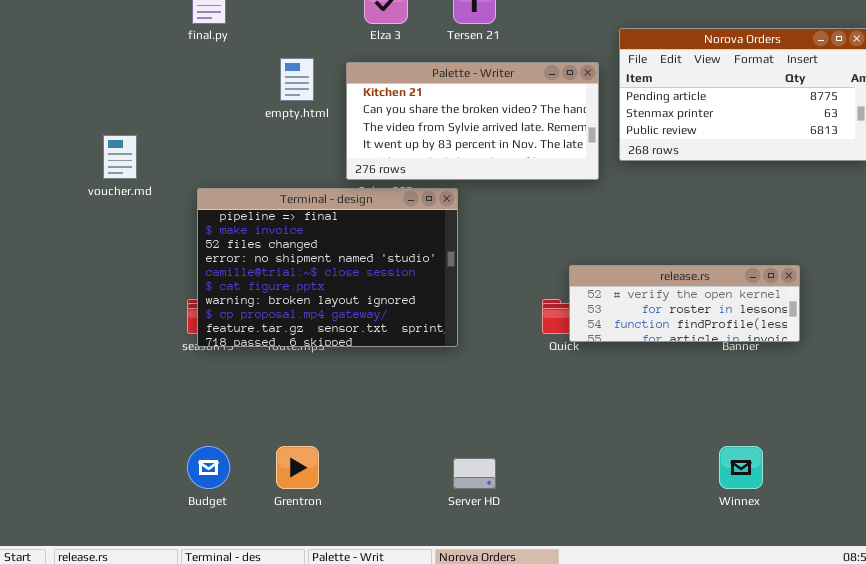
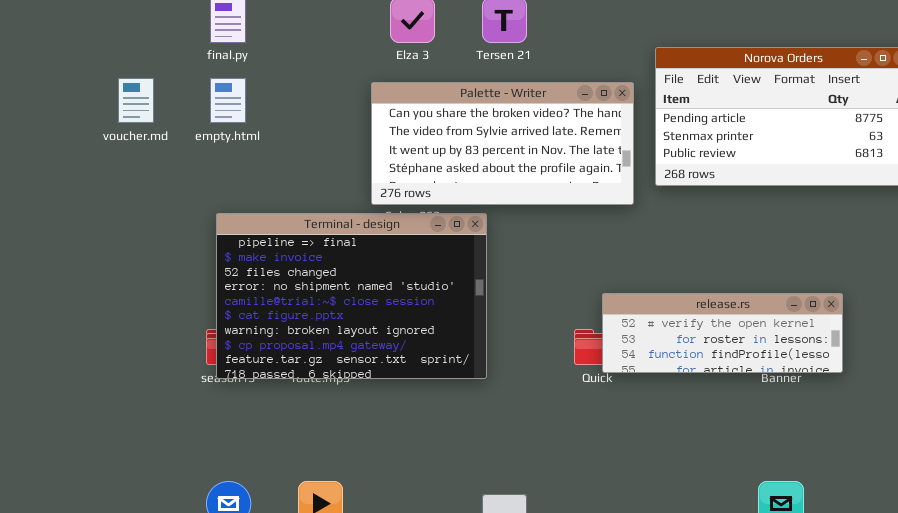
empty.html: [280,58,314,101] -> [210,78,246,123], moved
Palette - Writer: [346,62,599,180] -> [371,82,634,205], scrolled down 1 row
voucher.md: [103,135,137,179] -> [118,78,154,123], moved

